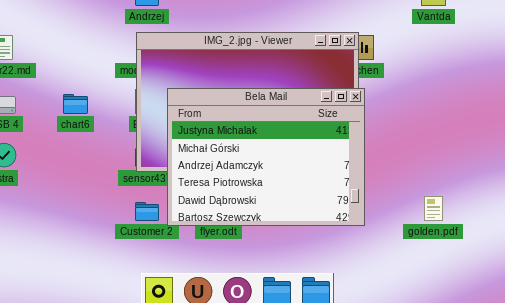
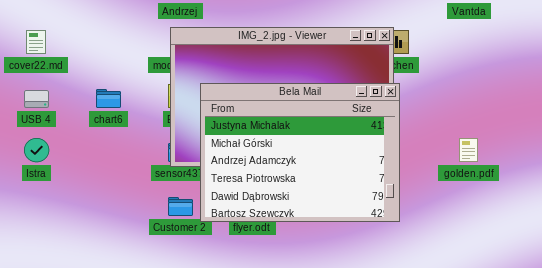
golden.pdf: [424,196,443,221] -> [459,138,478,162], moved

